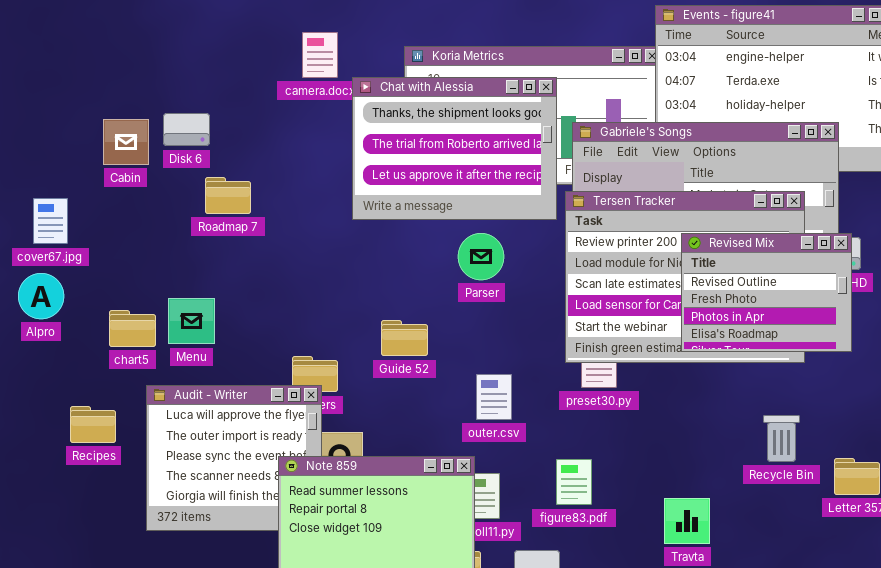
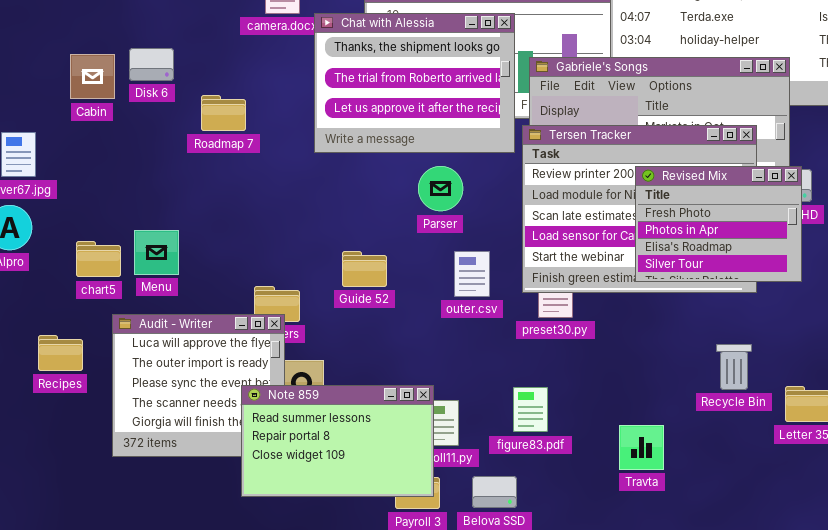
Roadmap 7: [205,177,251,214] -> [201,95,246,131], moved
Revised Mix: [681,233,852,352] -> [635,166,802,282], scrolled down 1 row
outer.csv: [476,374,512,420] -> [454,251,490,297], moved

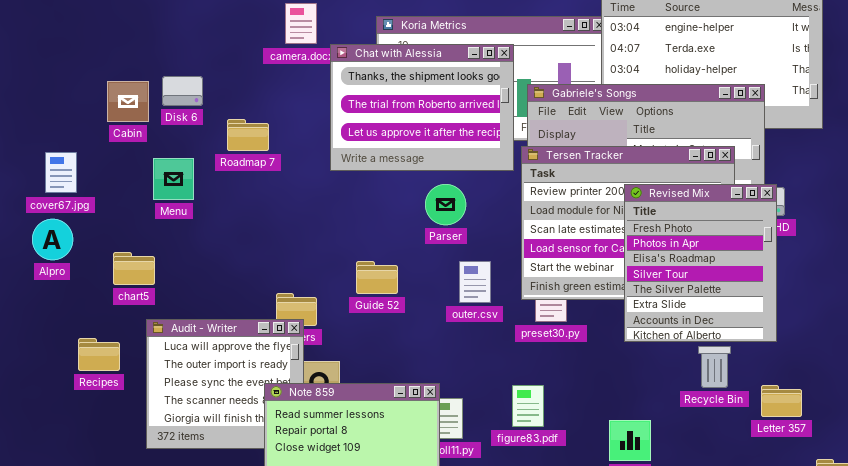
Revised Mix: [635,166,802,282] -> [624,184,777,342], resized
Menu: [134,230,179,275] -> [153,158,194,200], moved

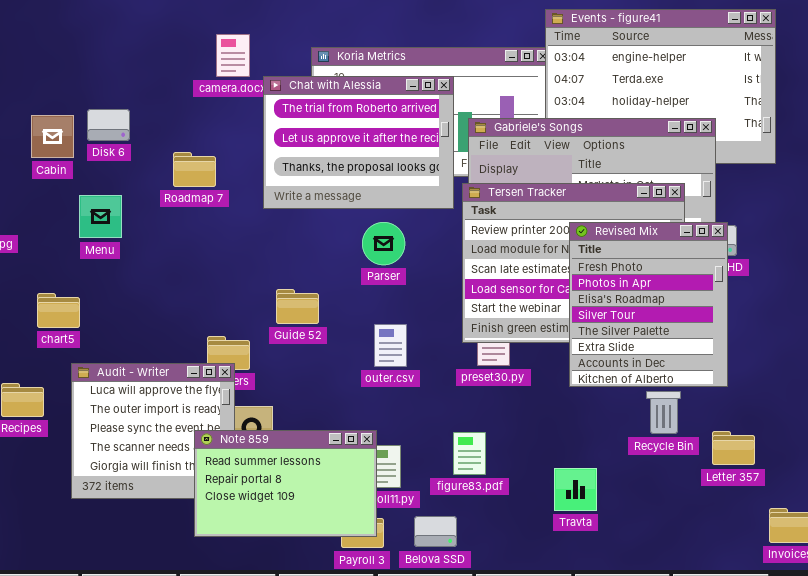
Chat with Alessia: [330,44,514,171] -> [263,76,454,209], scrolled down 1 row
Roadmap 7: [227,119,269,151] -> [173,152,216,187], moved
Guide 52: [356,261,398,294] -> [276,289,319,324], moved
outer.csv: [459,261,491,303] -> [374,324,407,367], moved

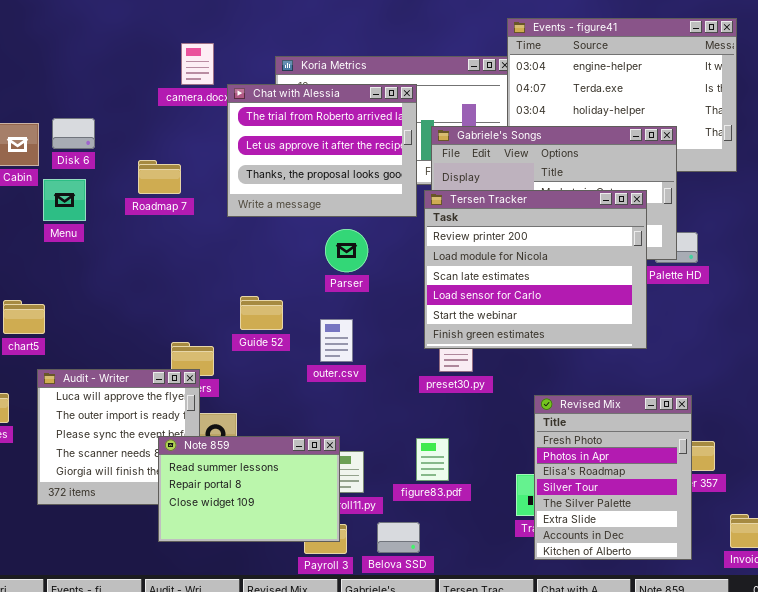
Menu: [79,195,122,238] -> [43,179,86,221], moved
Revised Mix: [569,222,728,387] -> [534,395,692,560], moved
outer.csv: [374,324,407,367] -> [320,319,353,362], moved

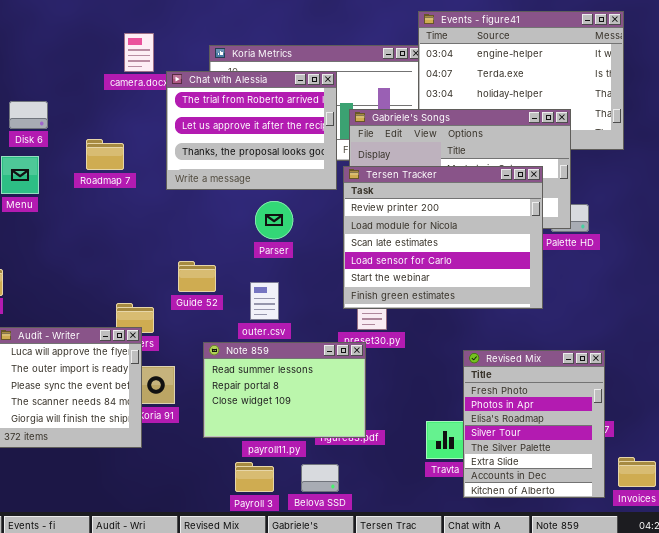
Revised Mix: [534,395,692,560] -> [463,350,605,498], moved
Note 859: [158,436,340,542] -> [203,342,366,438], moved

